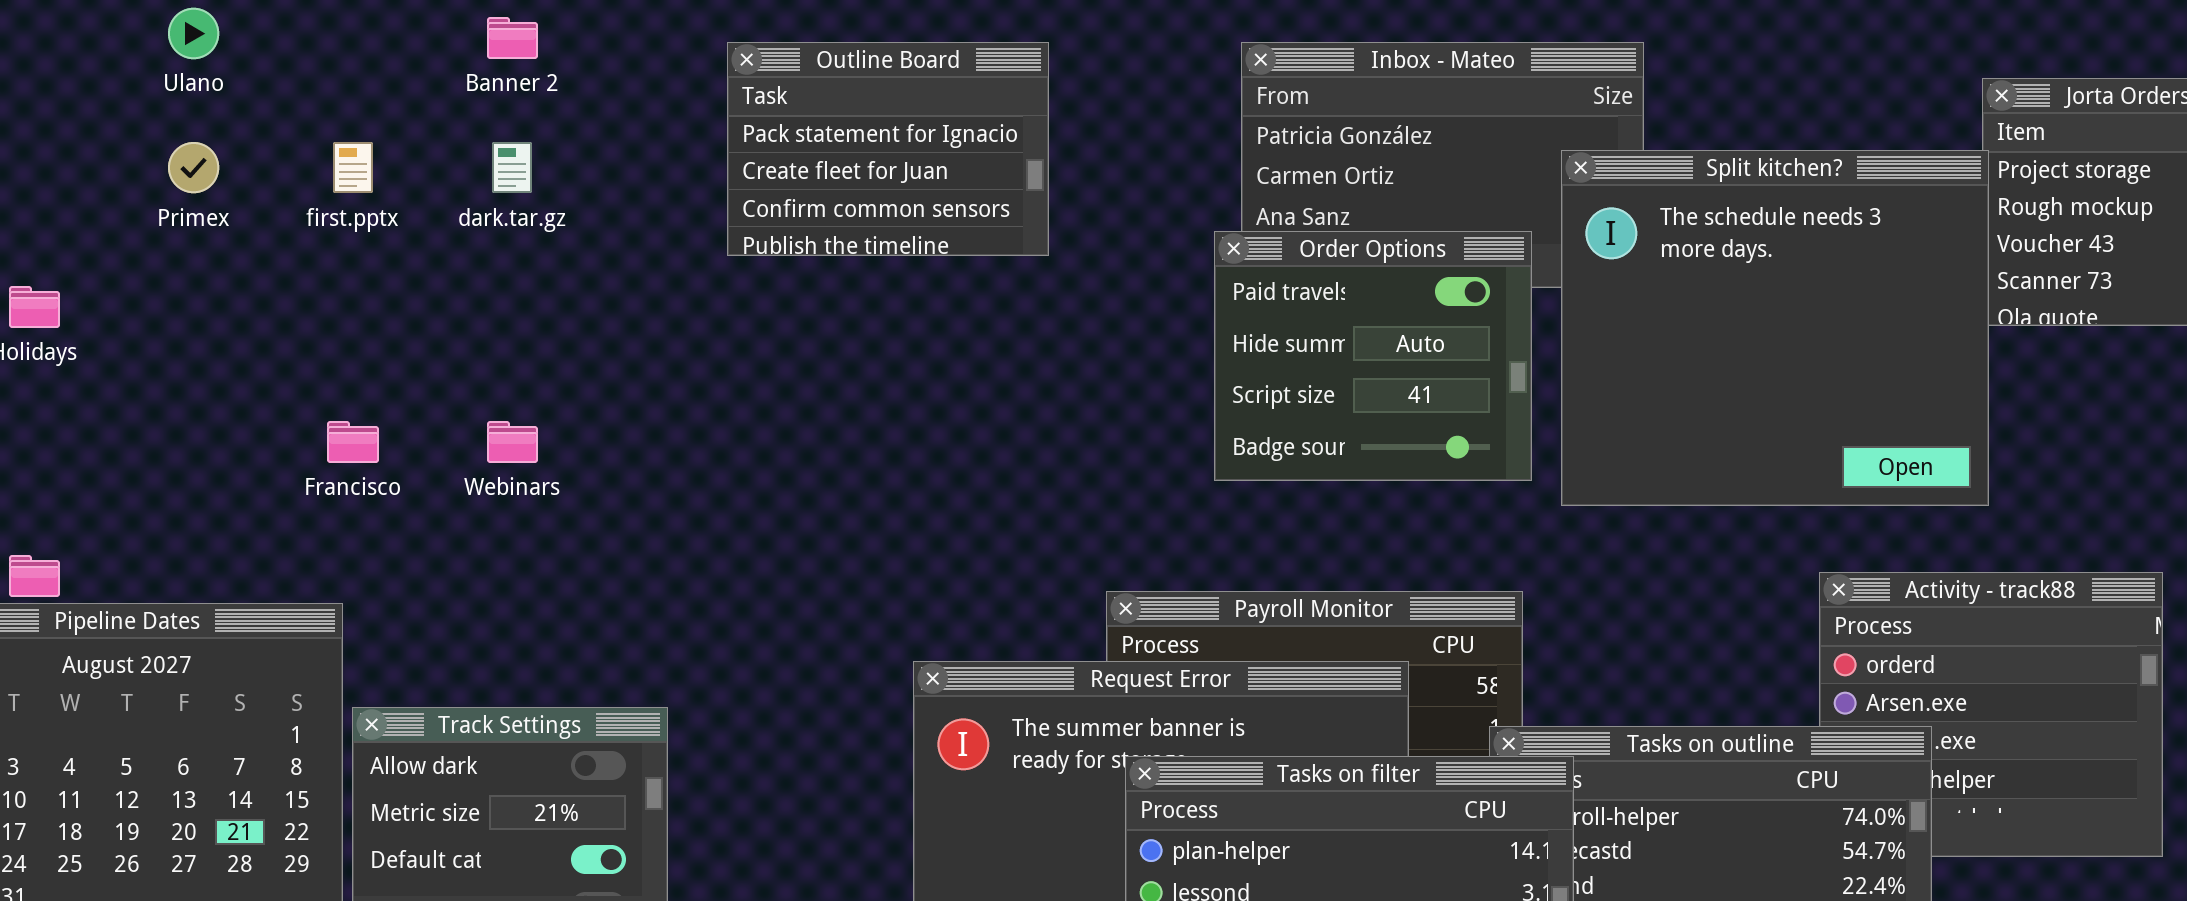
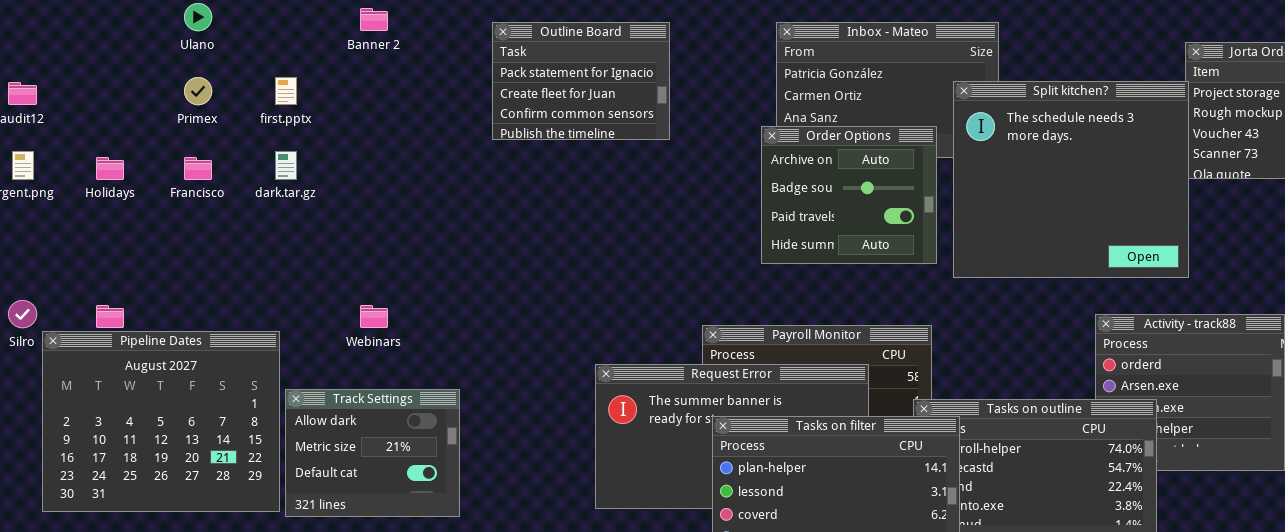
dark.tar.gz: [492,142,532,193] -> [275,151,297,180], moved
Order Options: [1214,231,1532,481] -> [761,126,937,264], scrolled up 2 rows
Francisco: [327,421,379,463] -> [184,157,212,180], moved
Webinars: [487,421,538,463] -> [360,305,388,328], moved

